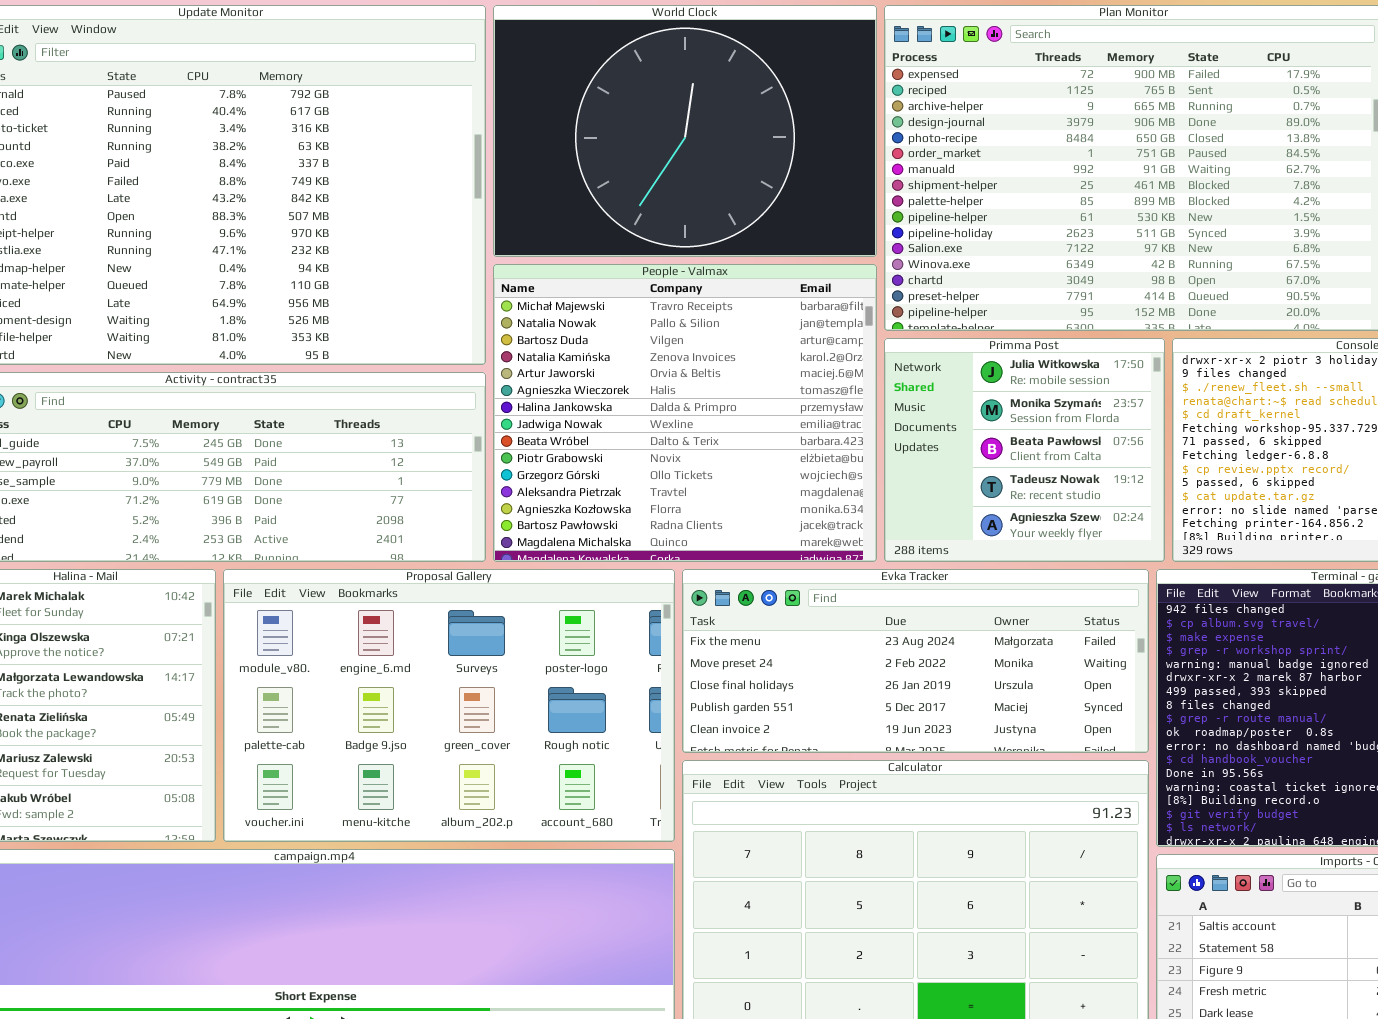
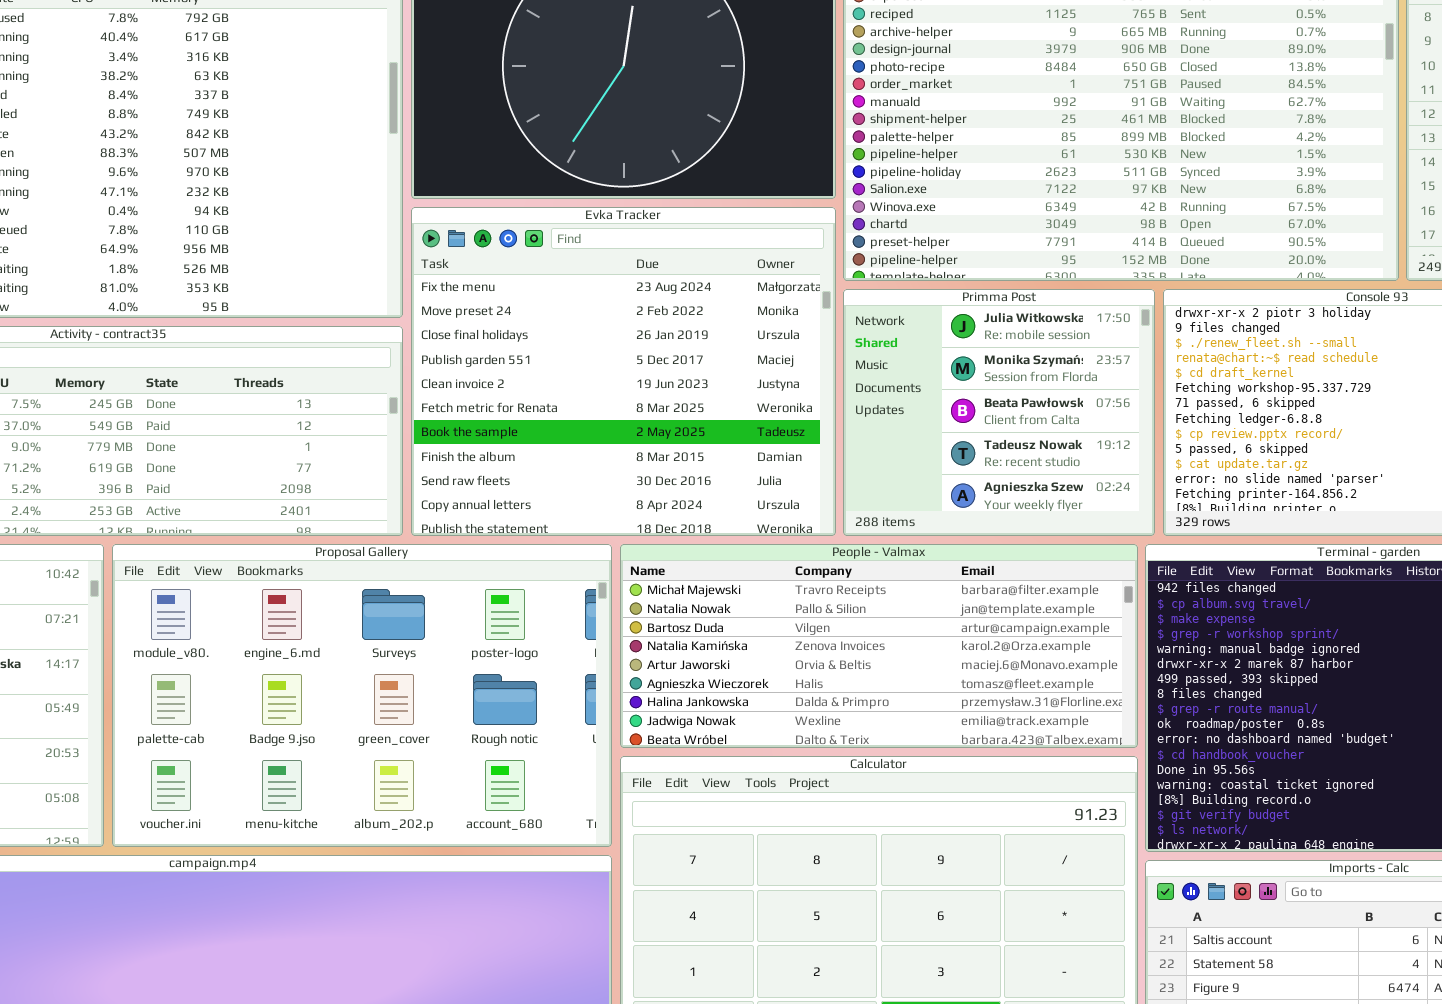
People - Valmax: [493,264,877,562] -> [620,544,1138,748], moved, resized
Evka Tracker: [682,569,1149,753] -> [411,207,836,536], moved, resized

